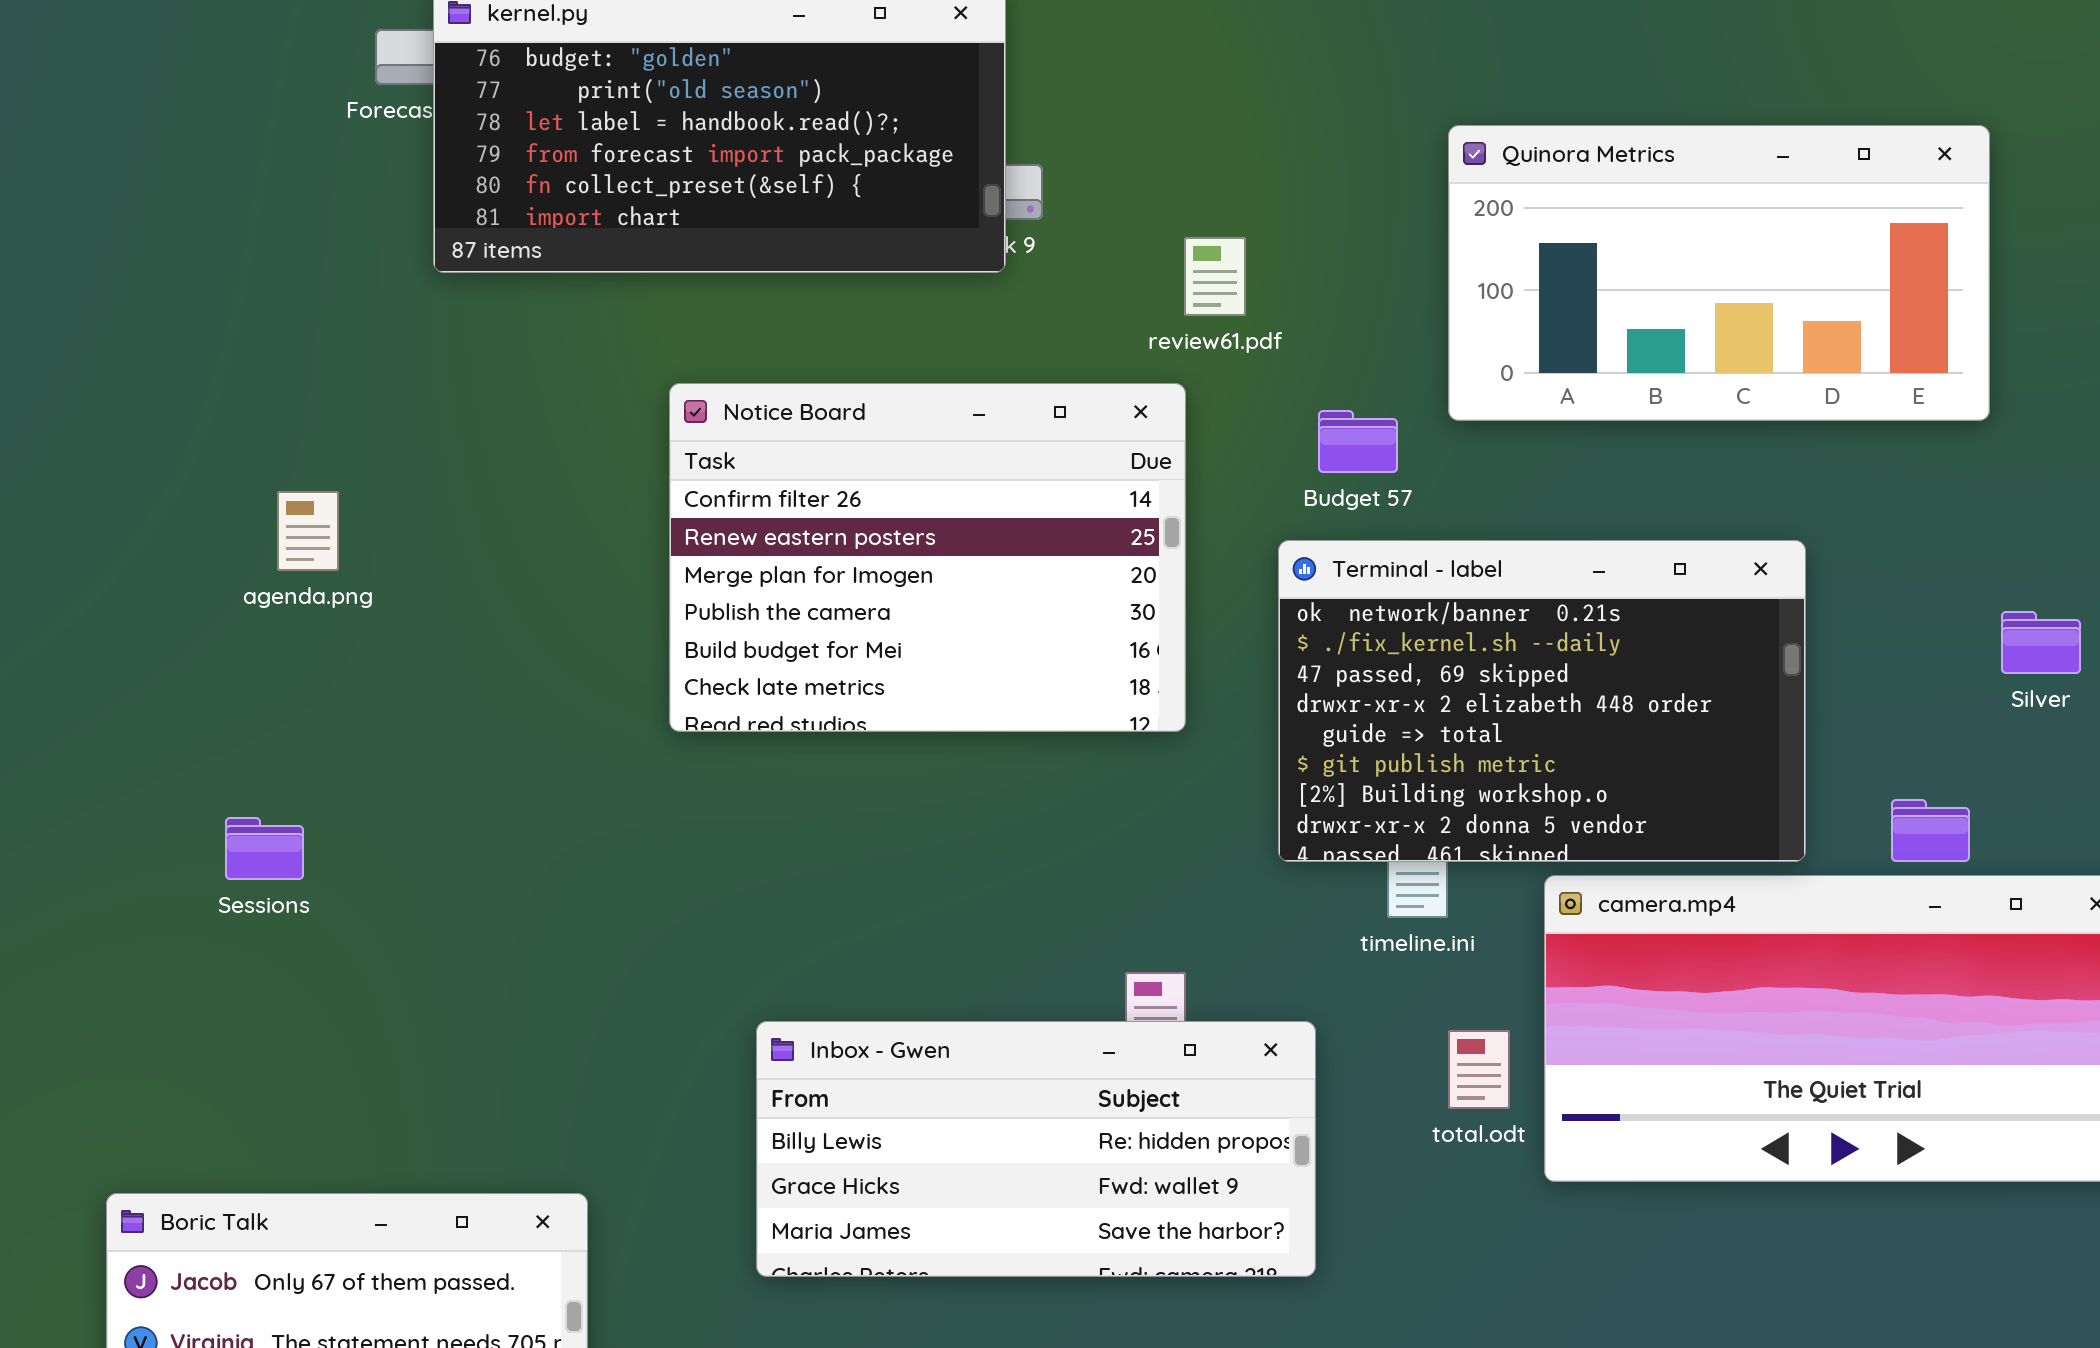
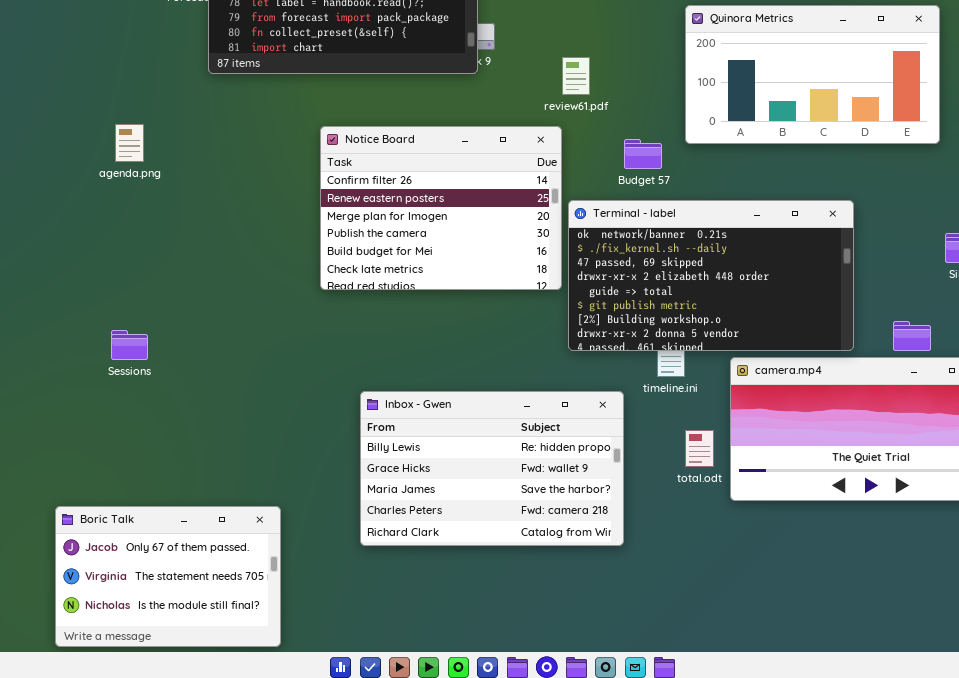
agenda.png: [277,491,339,571] -> [115,124,144,162], moved
Terminal - label: [1278,540,1806,862] -> [568,200,854,351], resized
Inbox - Gwen: [756,1021,1316,1277] -> [360,391,624,546], resized

